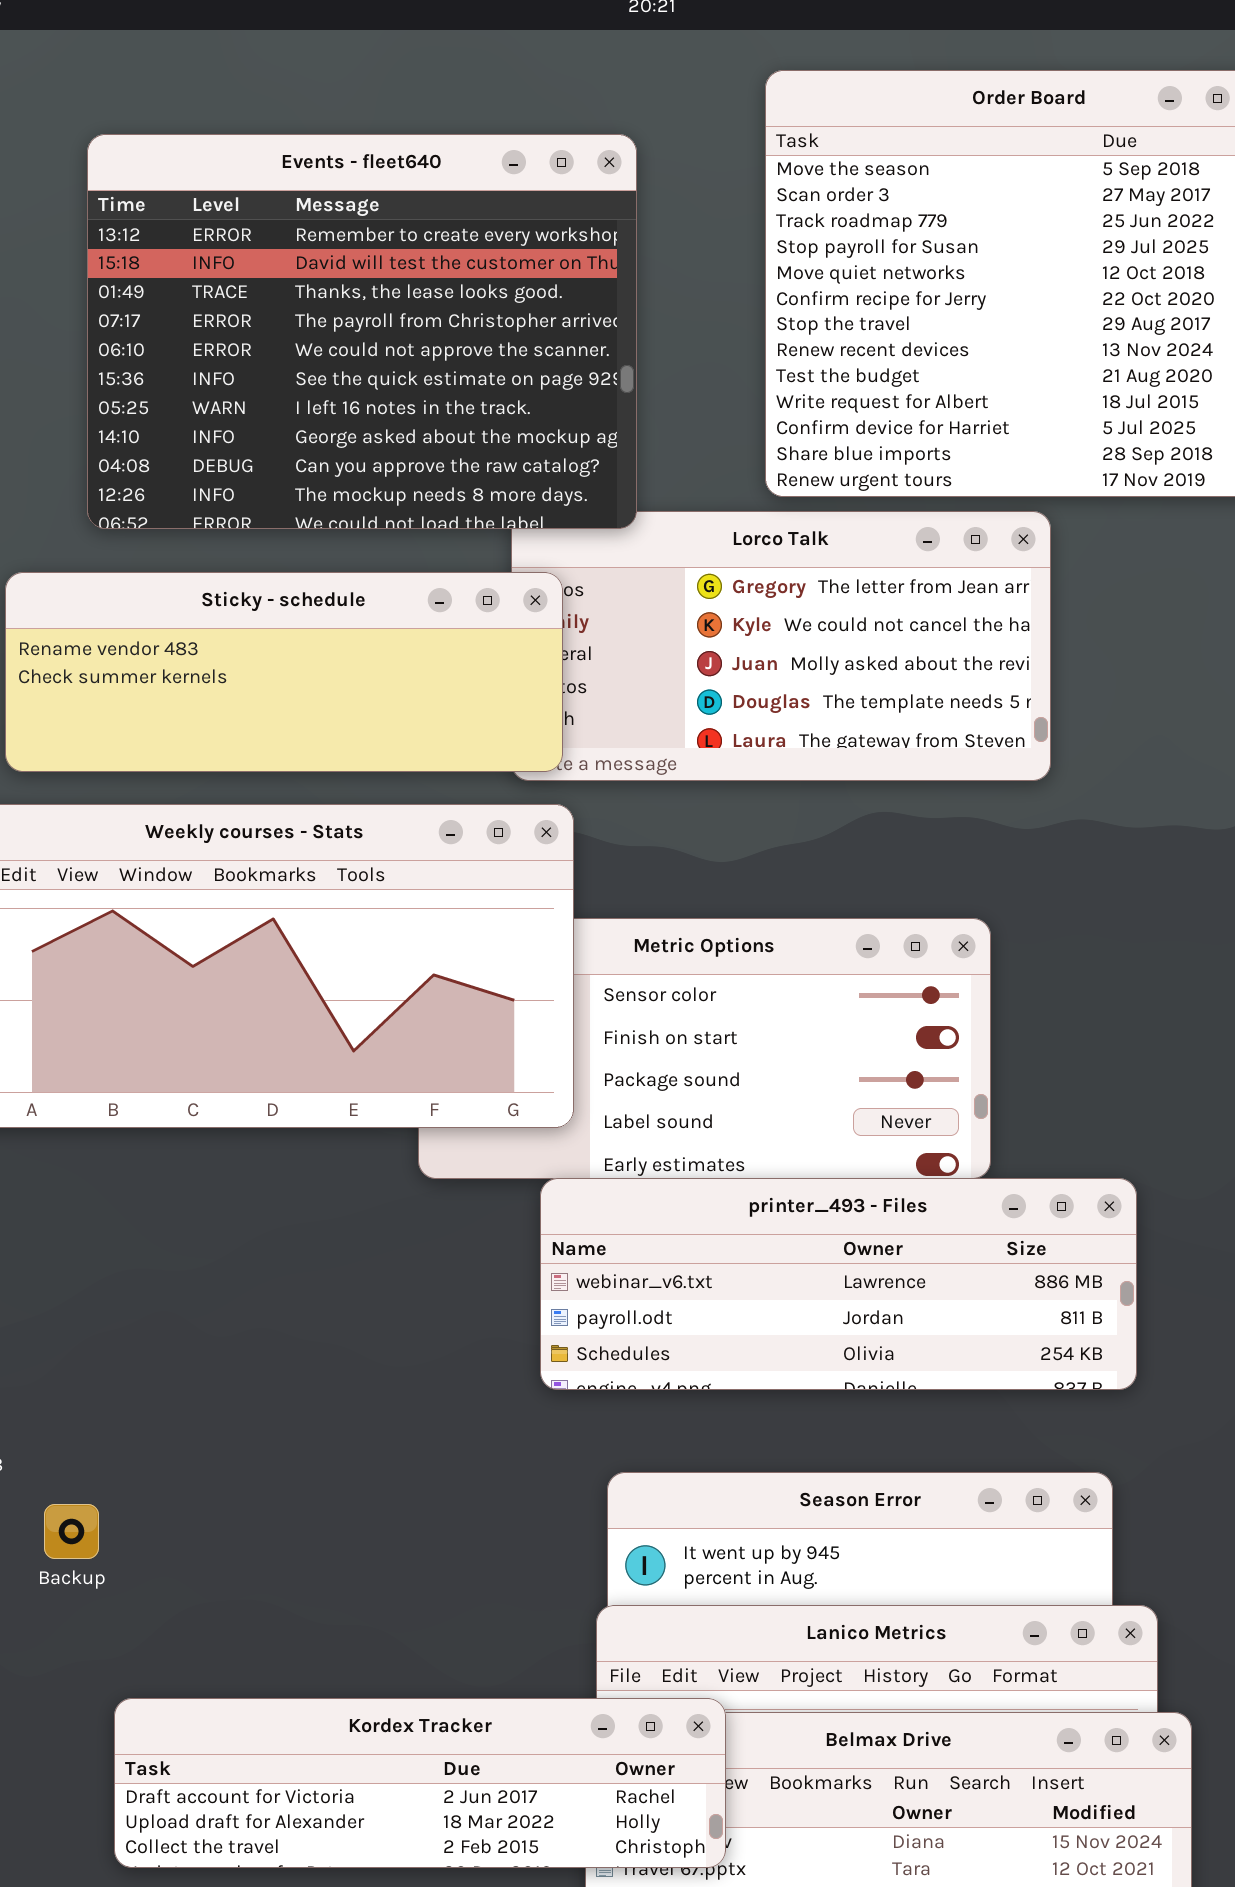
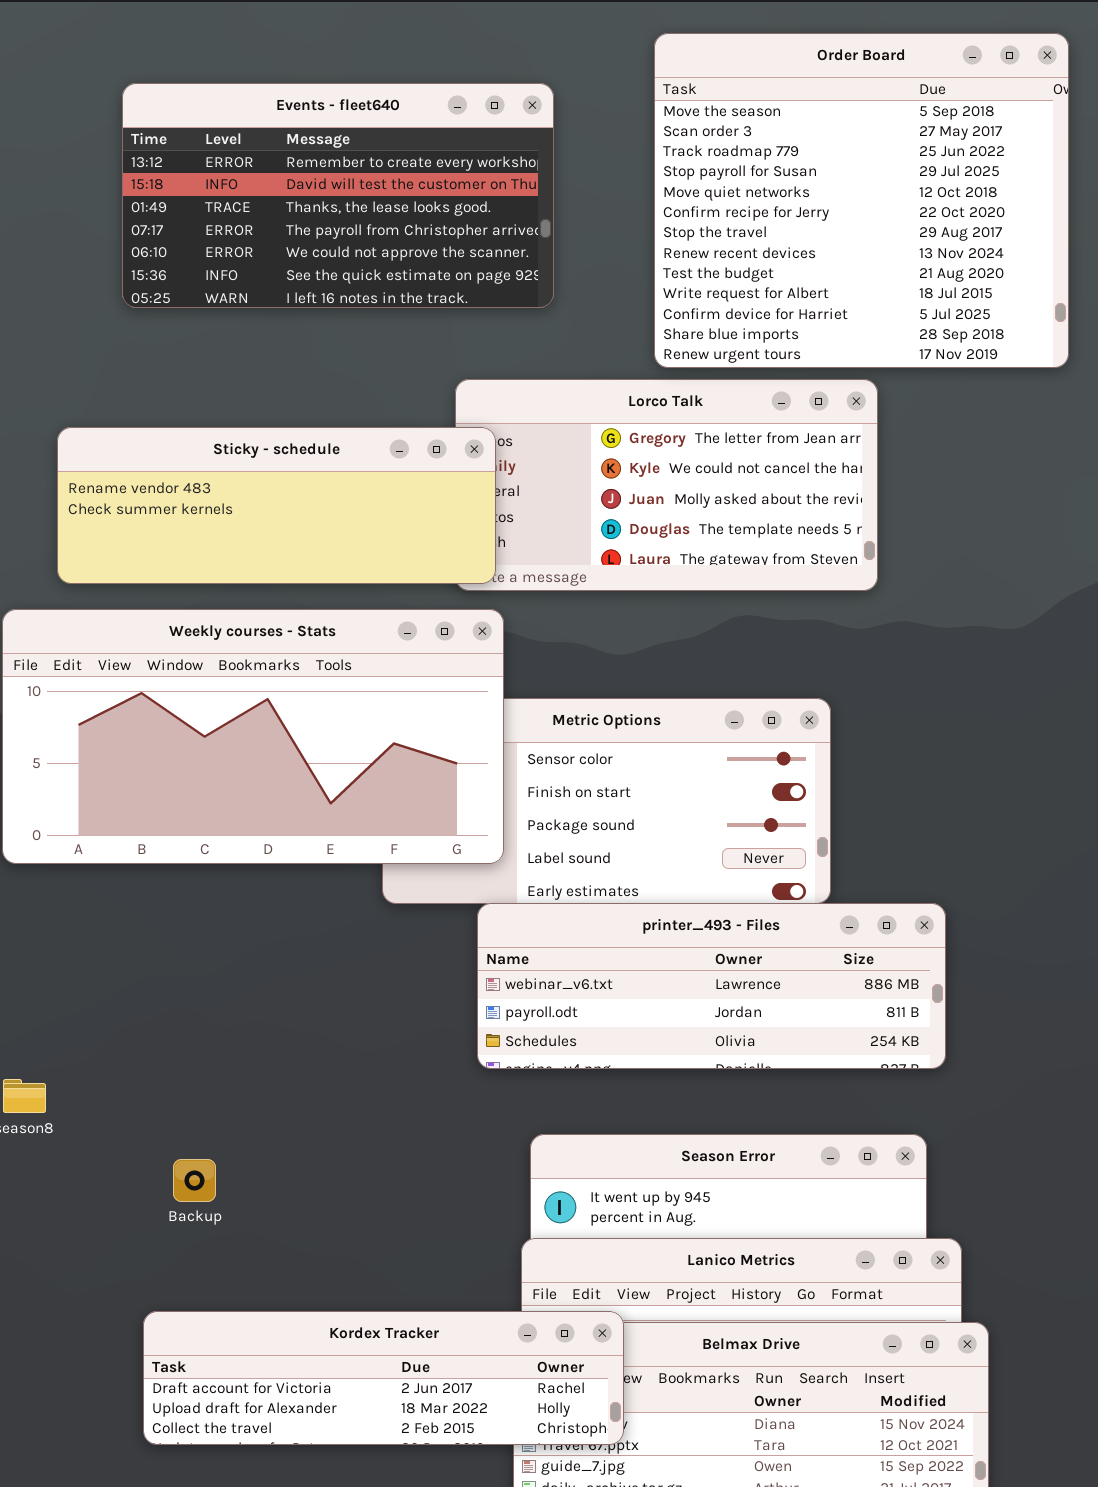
Events - fleet640: [87,134,637,529] -> [122,83,554,308], resized
Backup: [44,1504,99,1559] -> [173,1159,216,1202], moved

